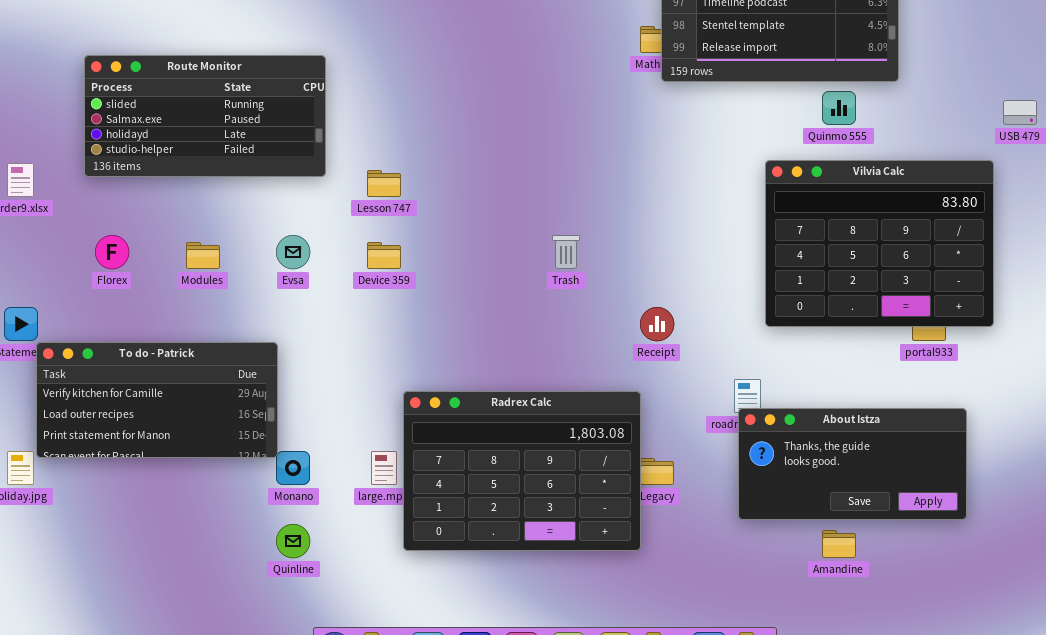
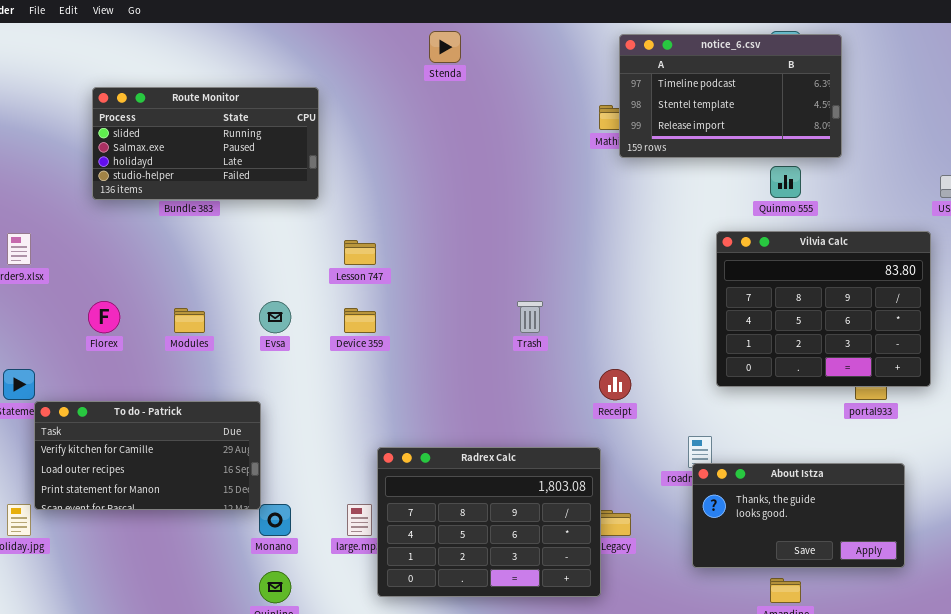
Route Monitor: [84,55,326,177] -> [92,87,319,200], moved

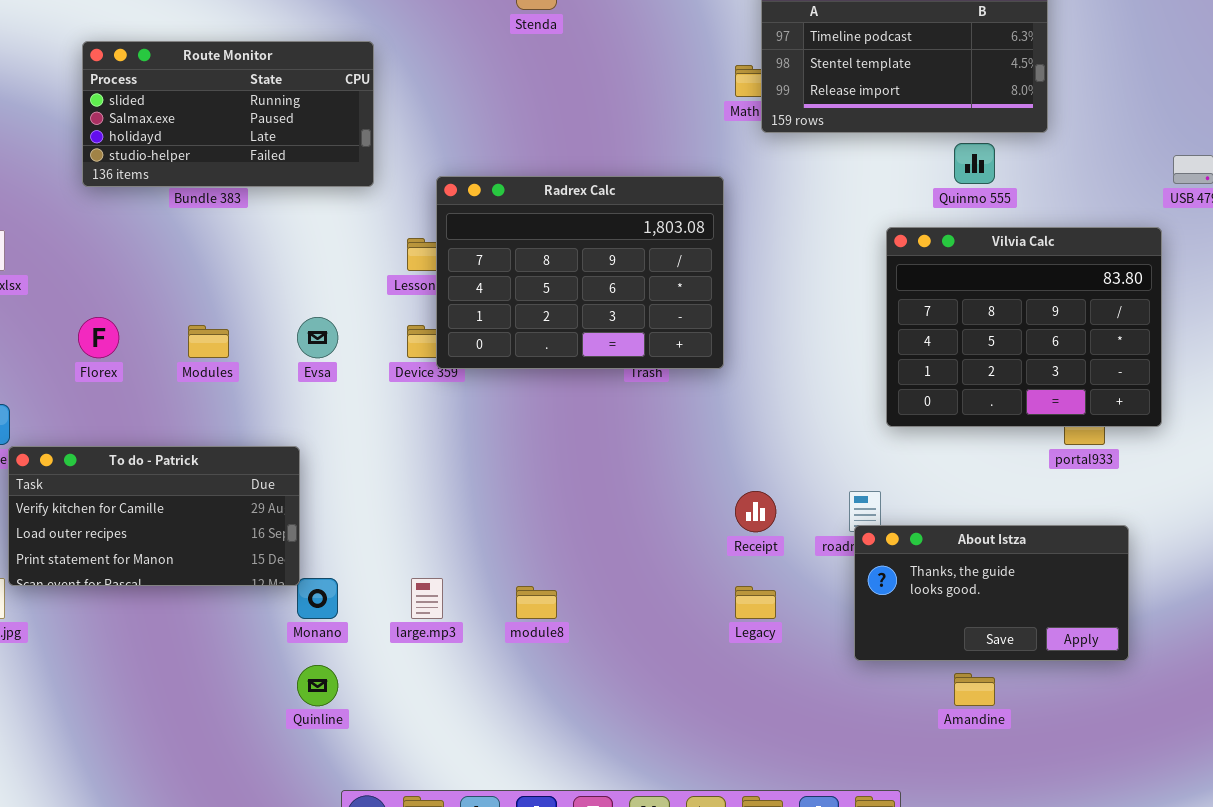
Receipt: [599,369,631,400] -> [735,491,776,532], moved
Radrex Calc: [377,447,601,597] -> [436,176,724,369], moved

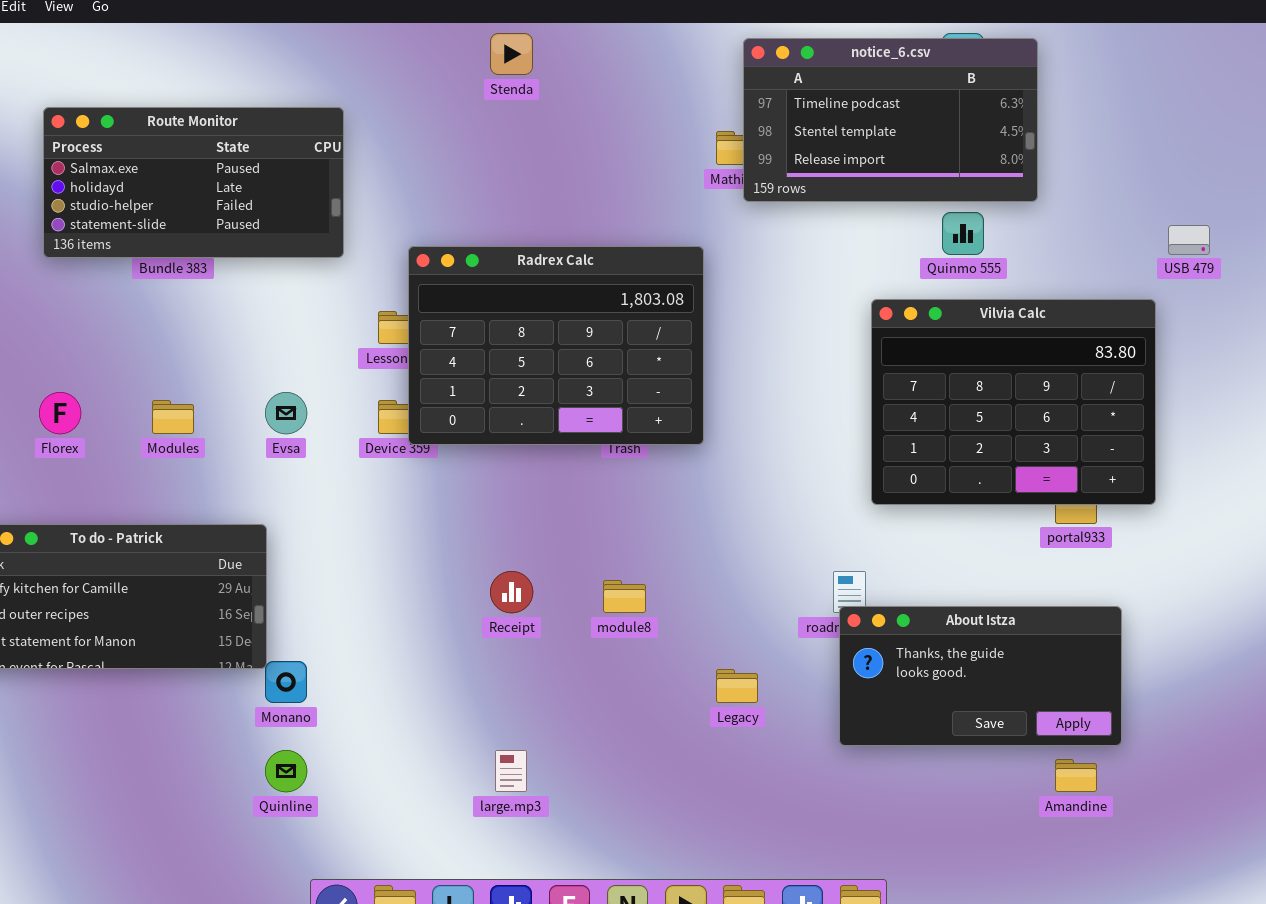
Route Monitor: [82,41,374,187] -> [43,107,344,258], scrolled down 1 row
Receipt: [735,491,776,532] -> [490,571,533,613], moved
large.mp3: [411,578,443,619] -> [495,750,527,792], moved
module8: [516,586,557,619] -> [603,580,646,613], moved
Amandine: [954,673,995,706] -> [1055,759,1097,792], moved

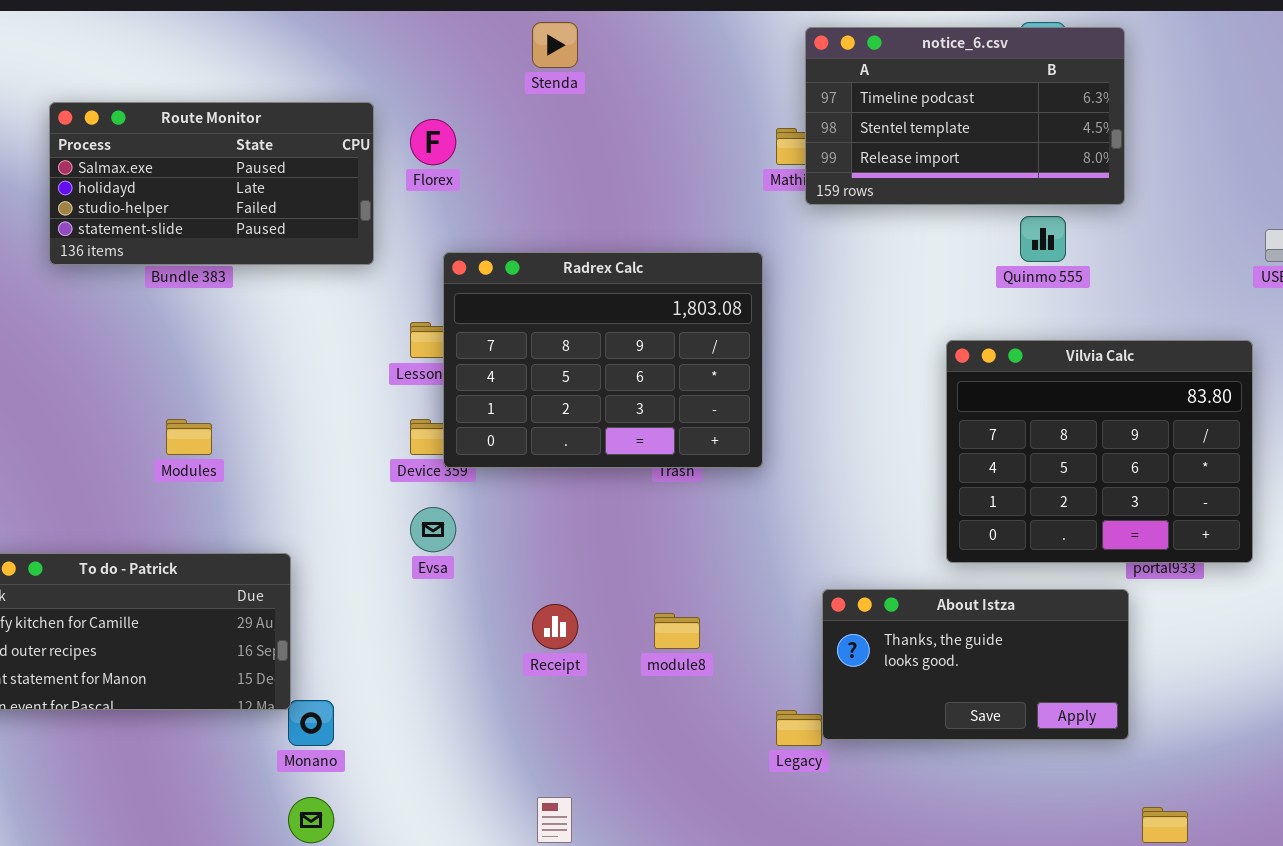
Vilvia Calc: [871,299,1156,505] -> [946,340,1253,563], moved
Florex: [39,392,81,434] -> [410,119,456,165], moved
Evsa: [265,392,307,434] -> [410,507,456,552], moved
About Istza: [839,606,1122,746] -> [822,589,1129,740], moved

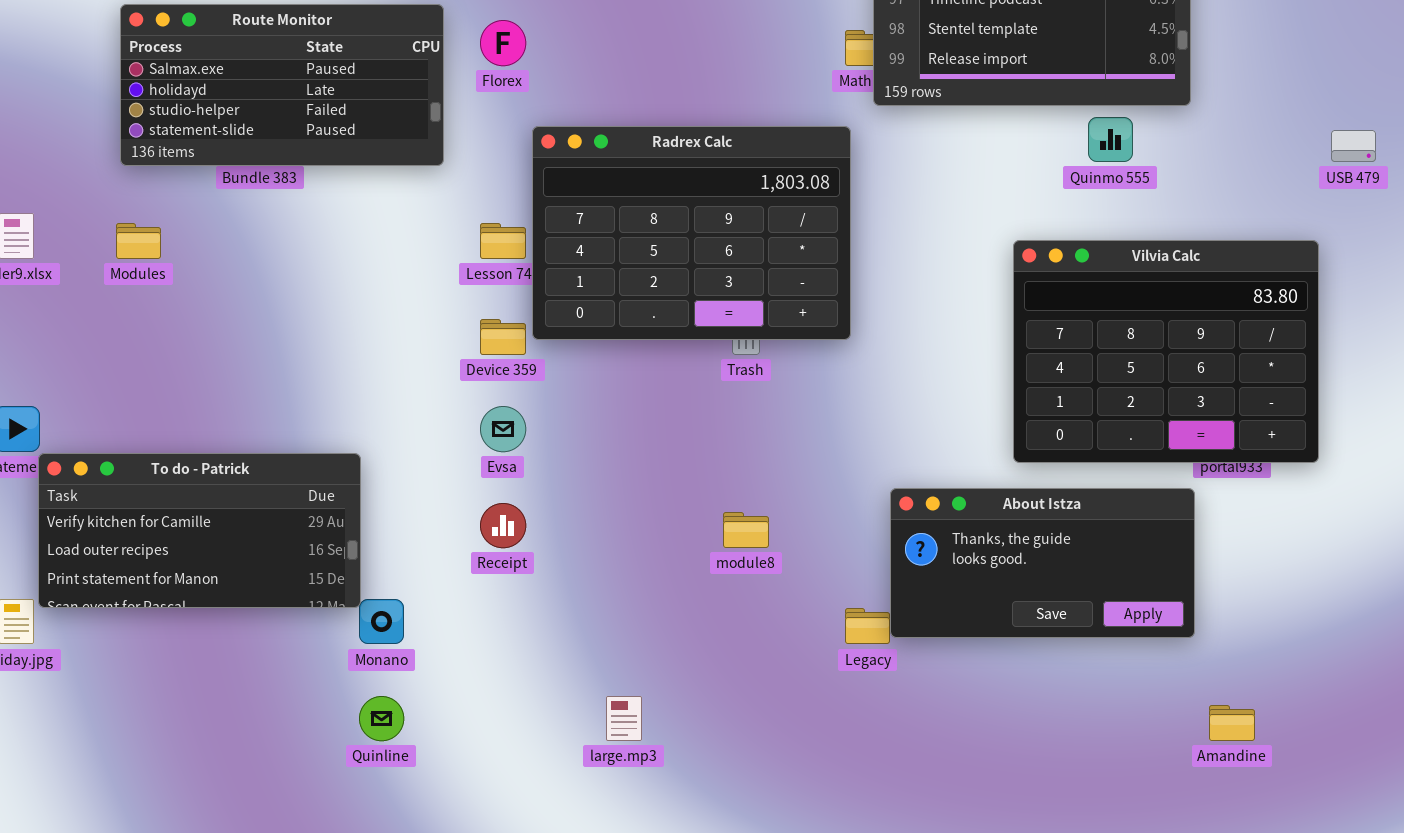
Radrex Calc: [443,252,763,468] -> [532,126,851,340], moved
Modules: [166,419,212,455] -> [116,223,161,259], moved
Receipt: [532,604,578,649] -> [480,503,526,548], moved

